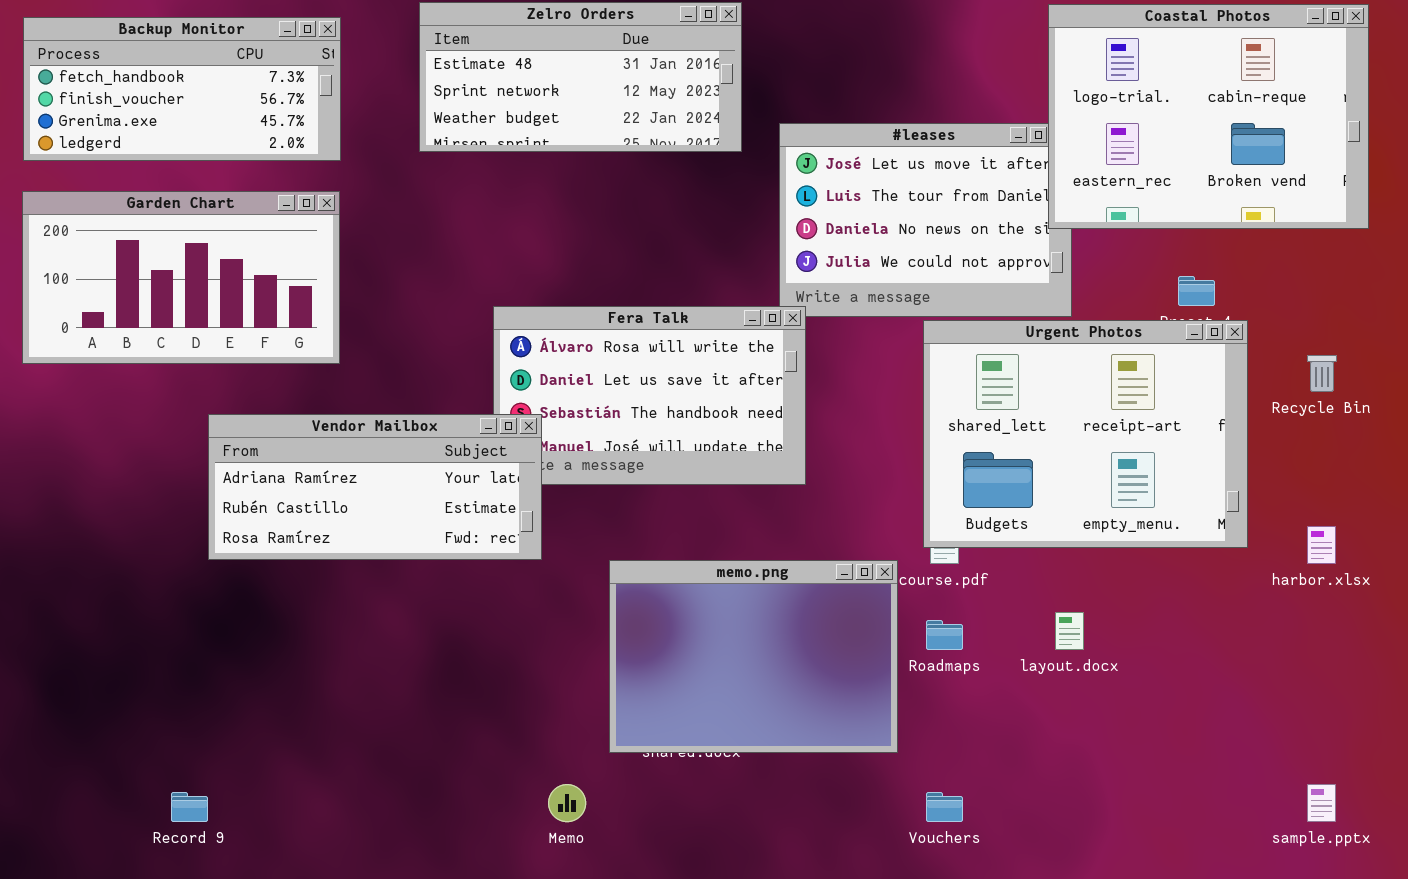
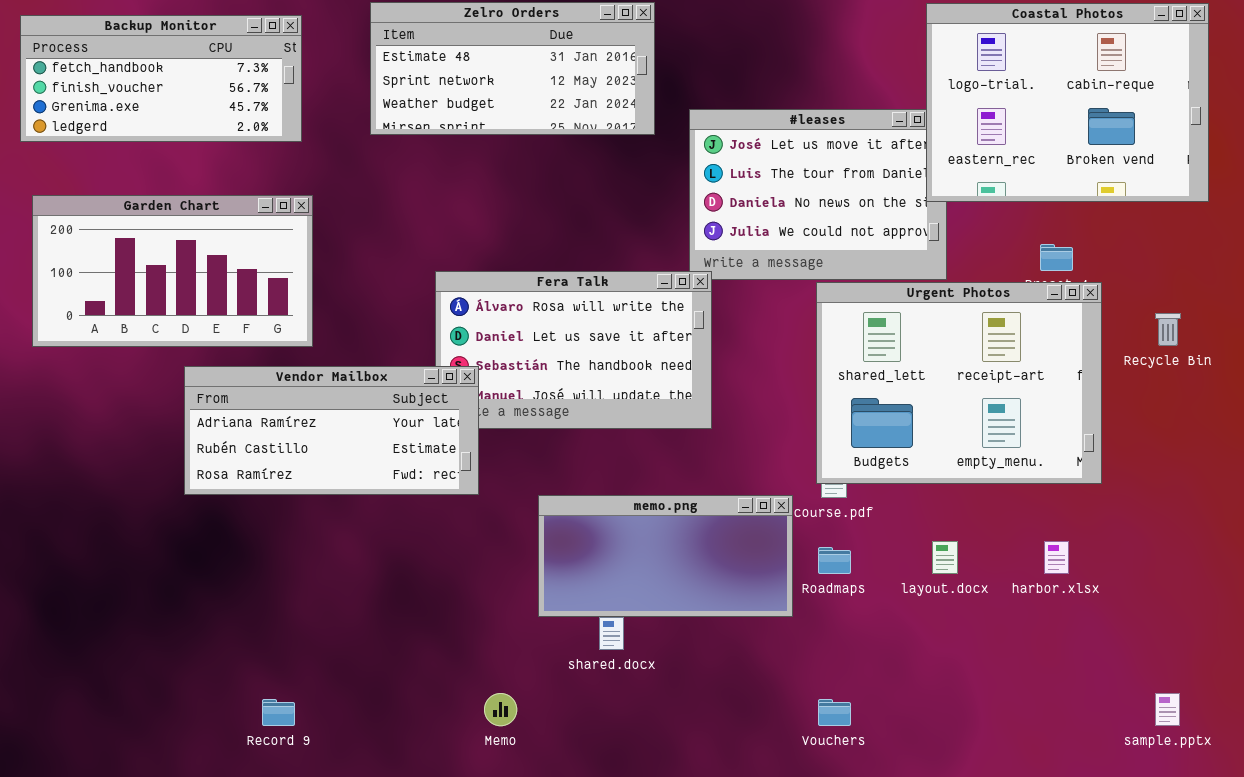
Garden Chart: [22,191,340,364] -> [32,195,313,347], moved
harbor.xlsx: [1307,526,1336,564] -> [1044,541,1069,574], moved
memo.png: [609,560,898,753] -> [538,495,793,617], resized
Record 9: [171,792,208,822] -> [262,699,295,726], moved

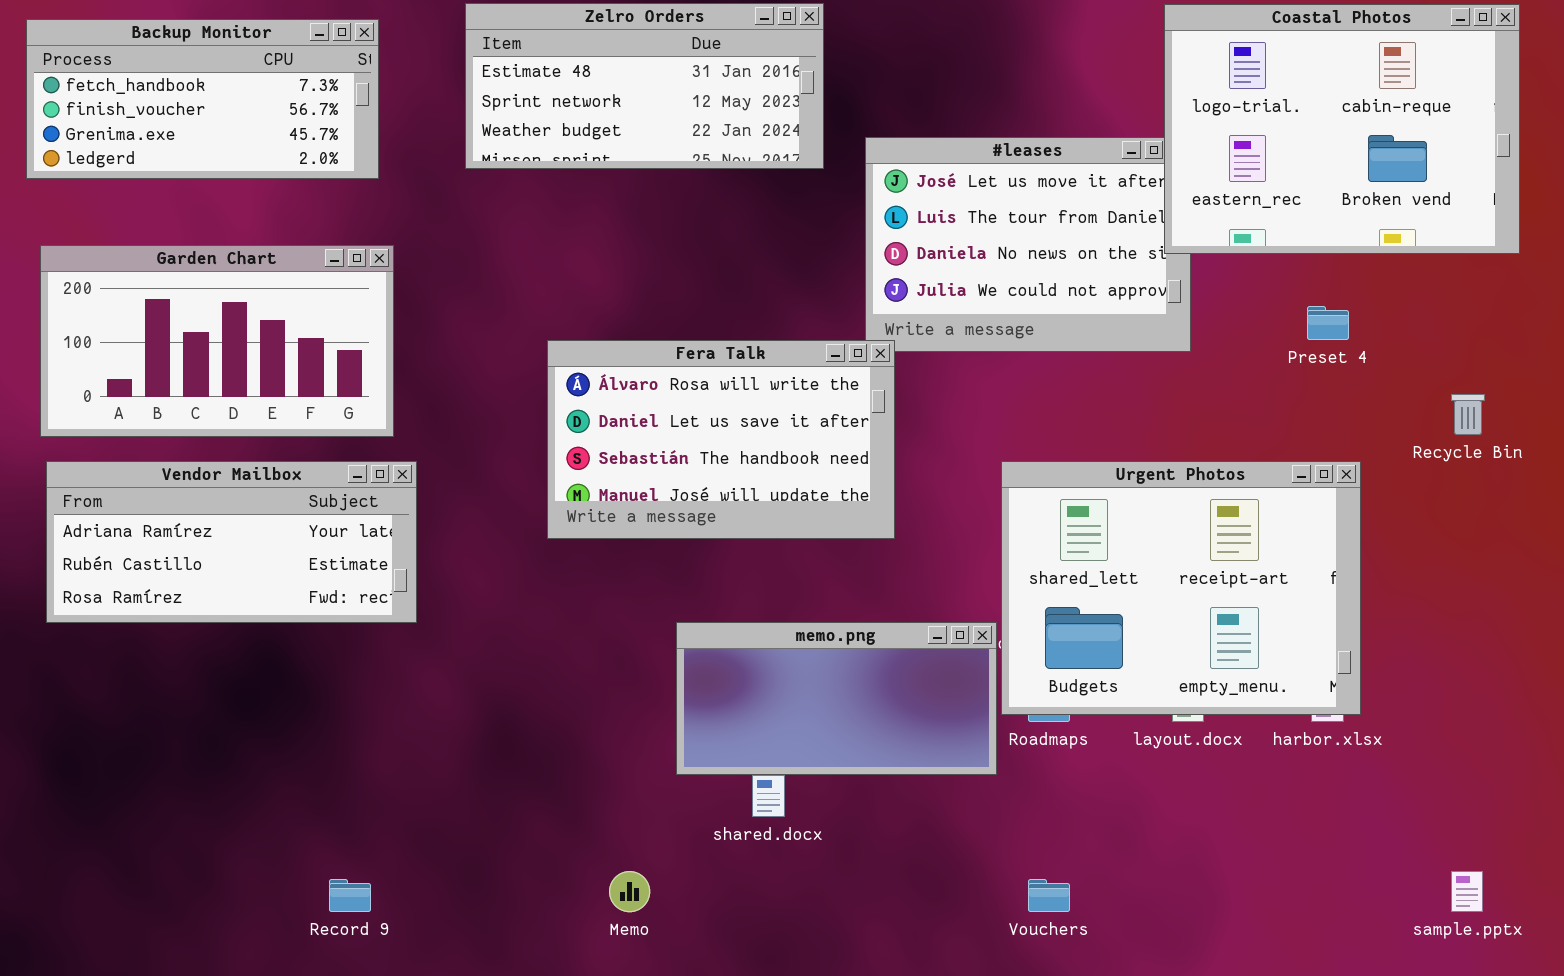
Urgent Photos: [816,282,1102,484] -> [1001,461,1361,715], moved
Vendor Mailbox: [184,366,479,495] -> [46,461,417,623], moved

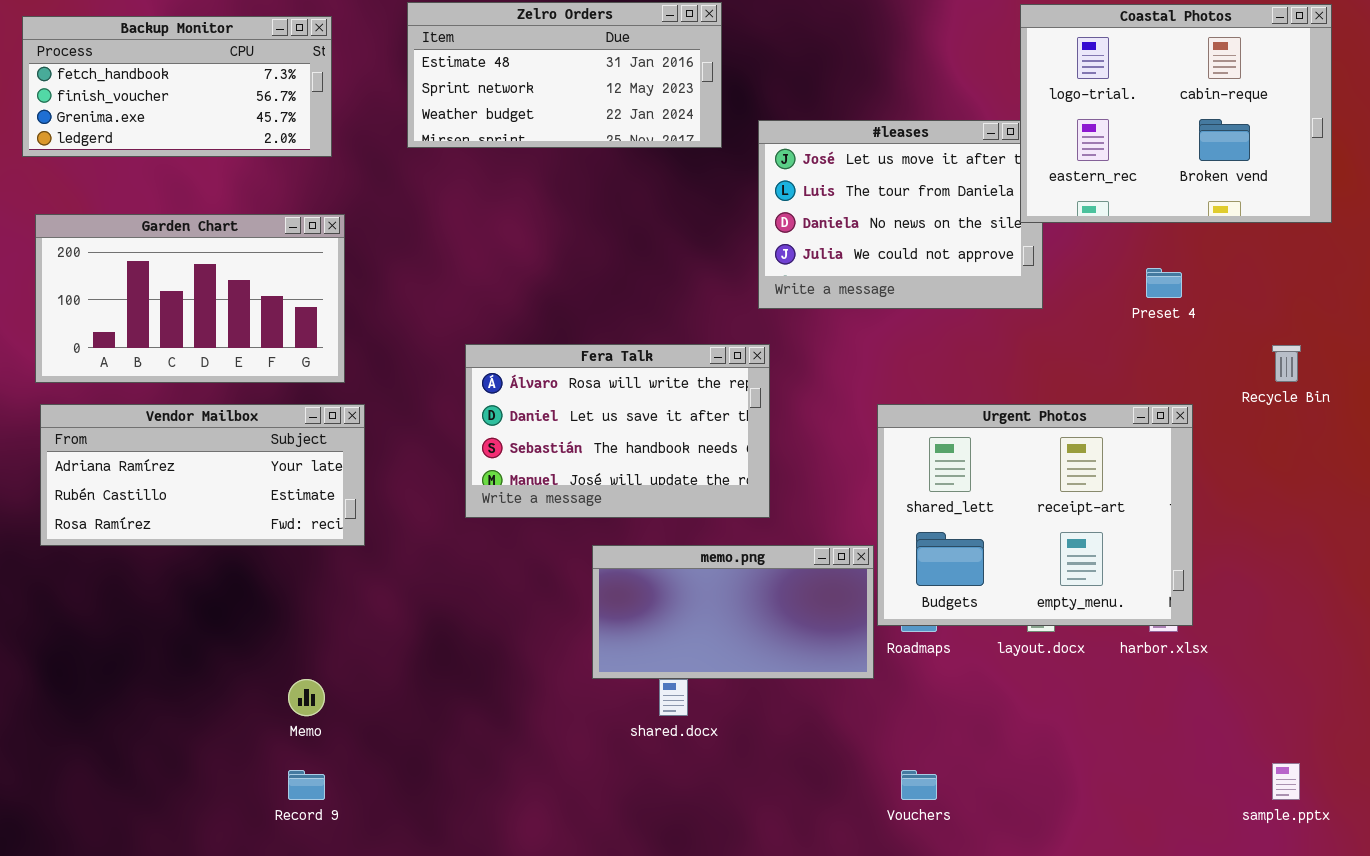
Fera Talk: [547,340,895,539] -> [465,344,770,518], moved
Memo: [609,871,650,912] -> [288,679,325,716], moved

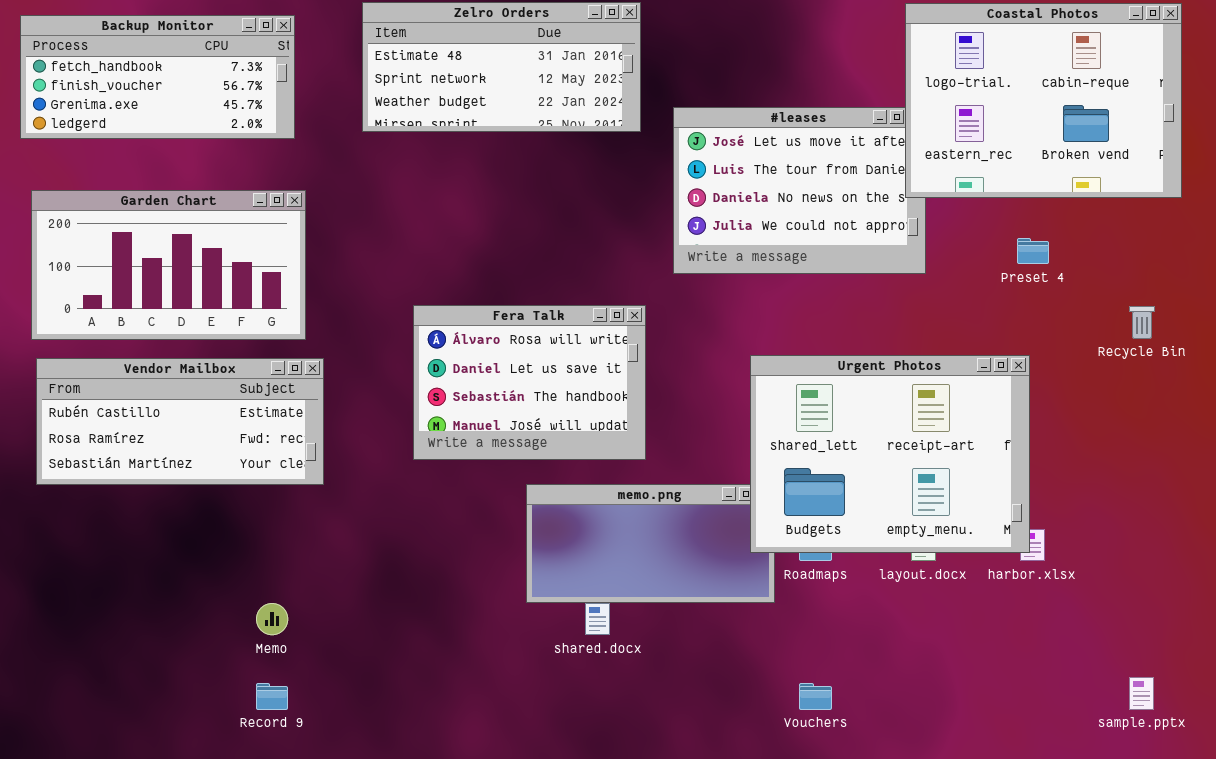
Fera Talk: [465,344,770,518] -> [413,305,646,460], resized
Vendor Mailbox: [40,404,365,546] -> [36,358,324,485], scrolled down 1 row
Urgent Photos: [877,404,1193,626] -> [750,355,1030,553], moved

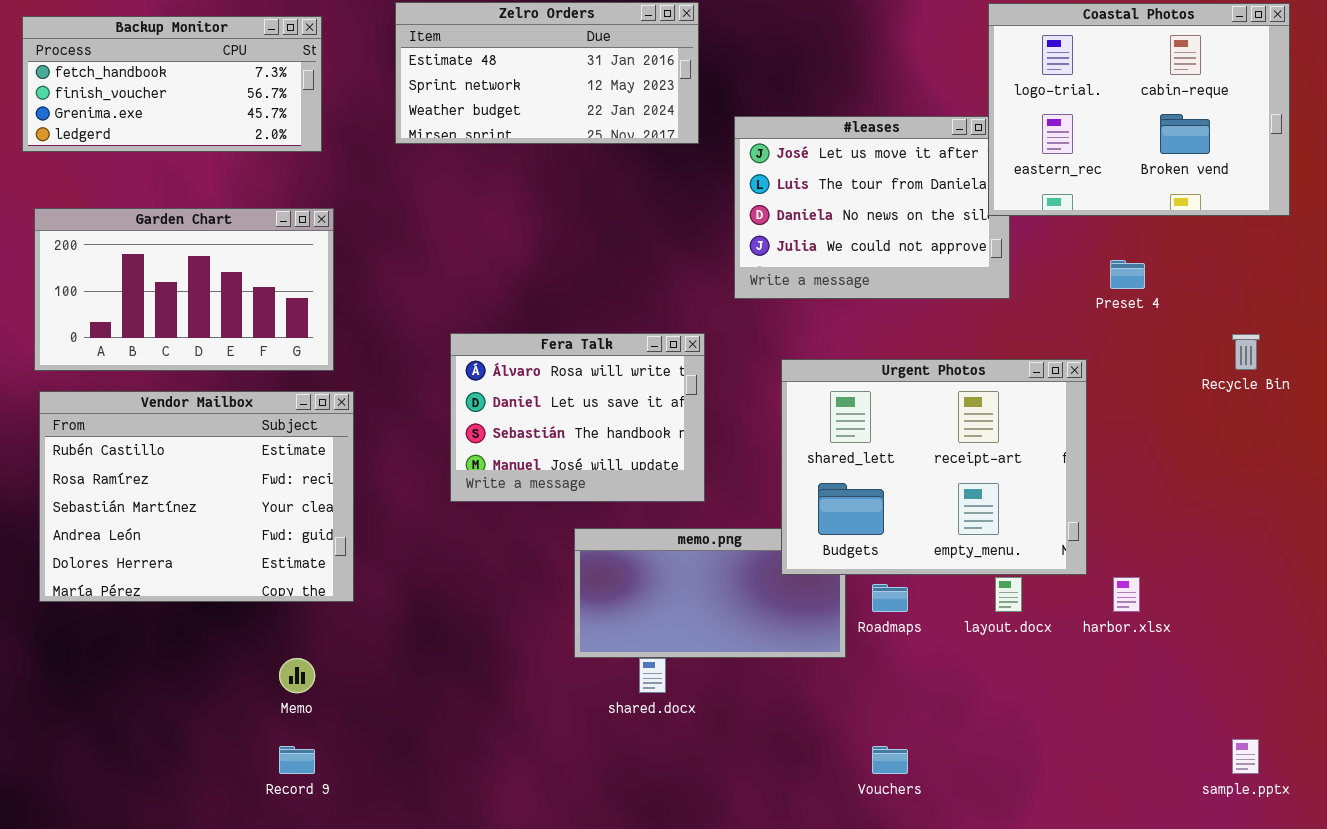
Urgent Photos: [750,355,1030,553] -> [781,359,1087,575], moved
Vendor Mailbox: [36,358,324,485] -> [39,391,354,602], resized

